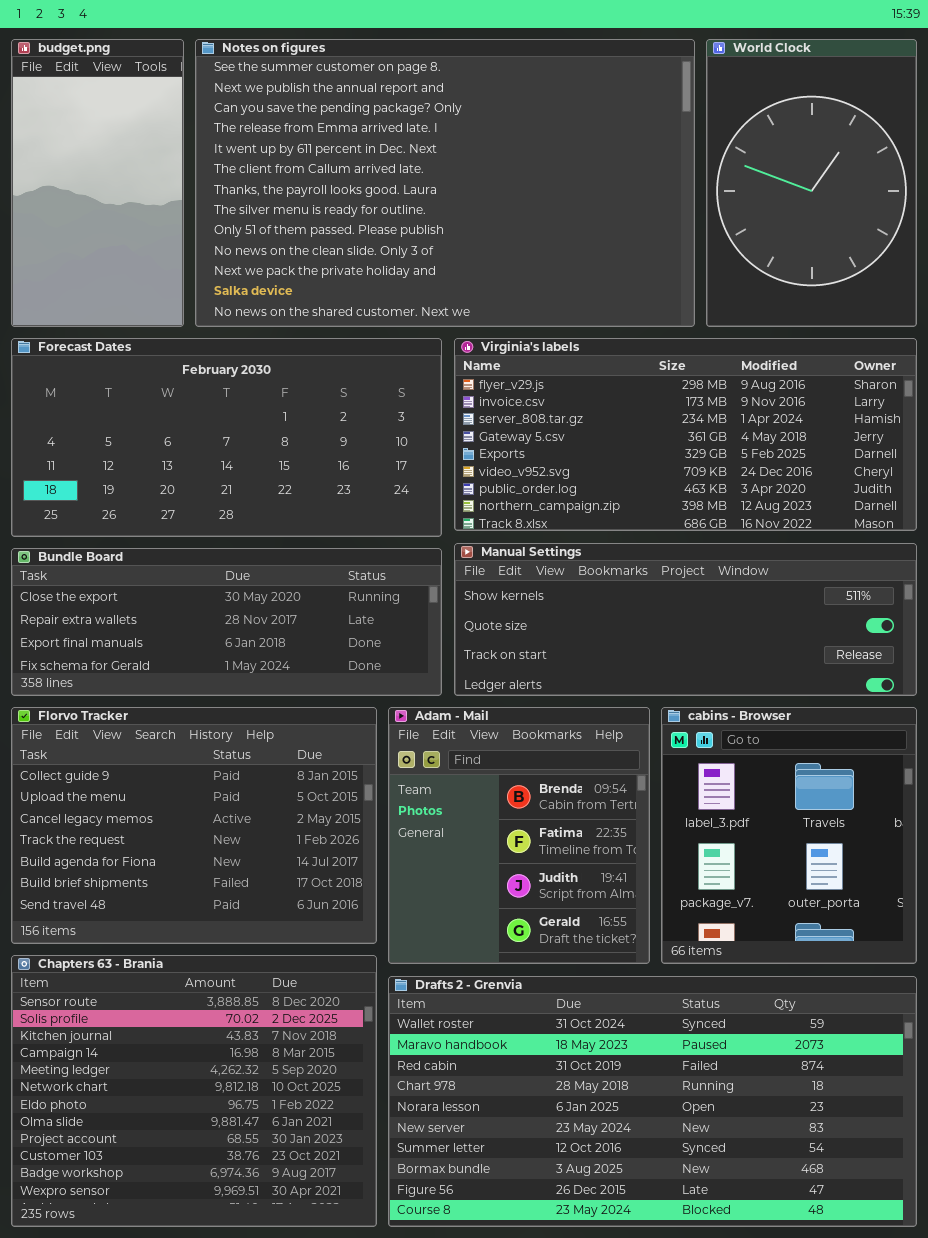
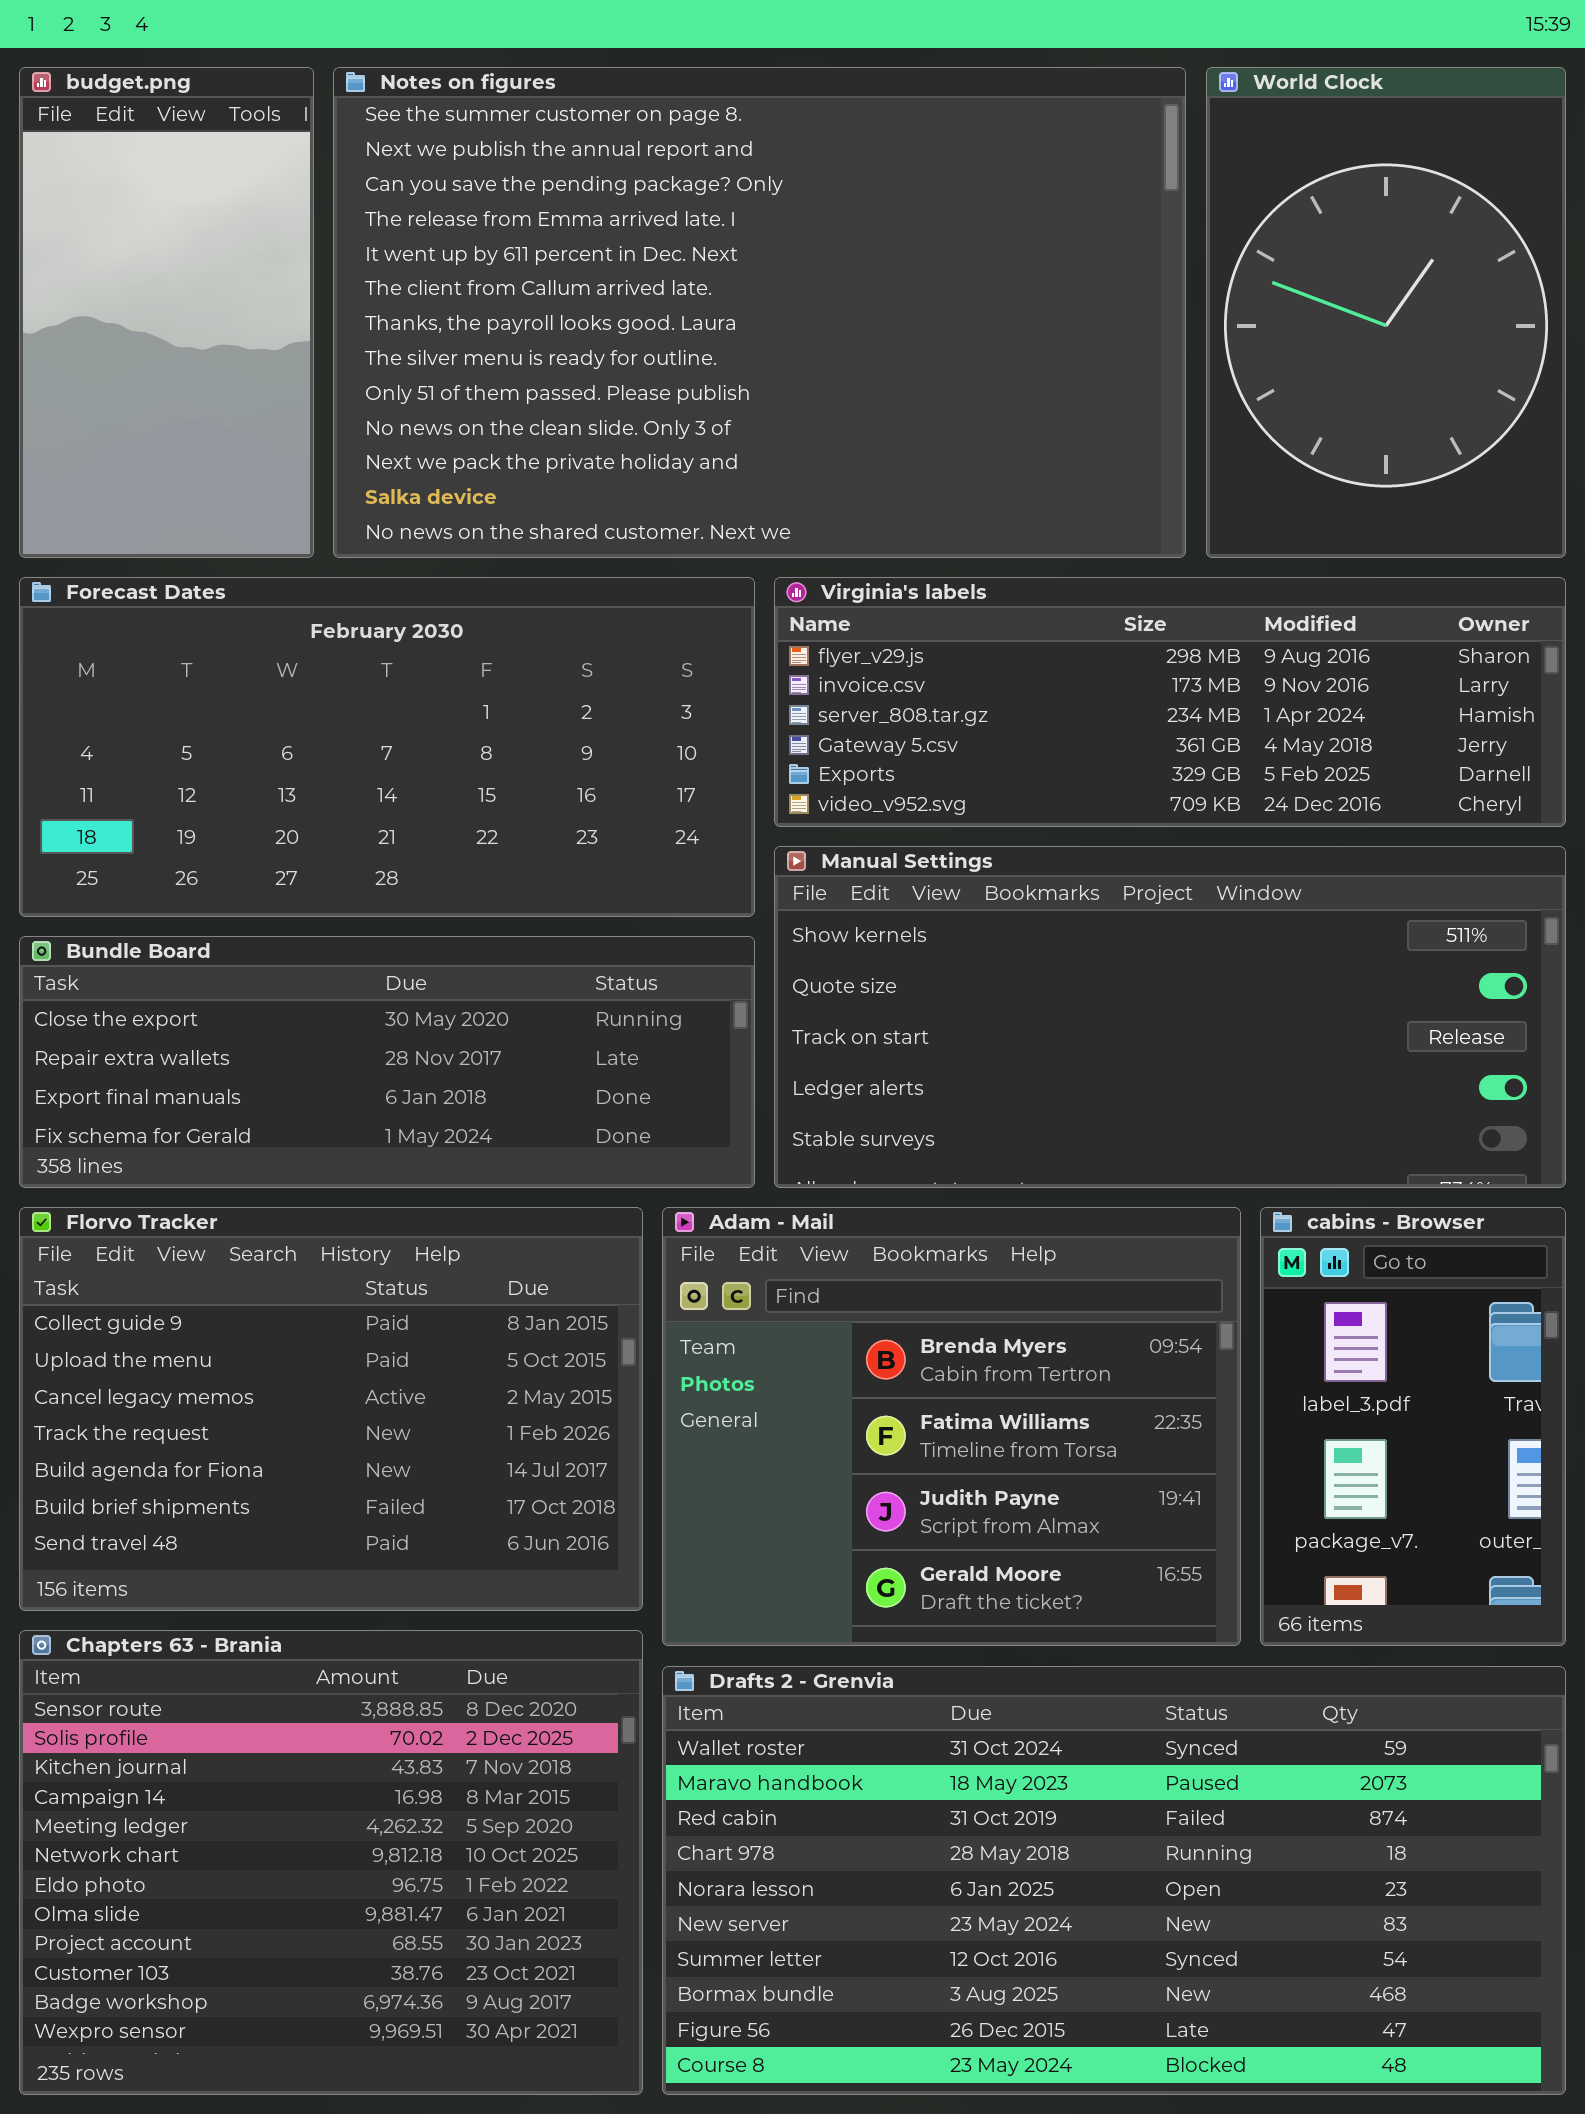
Virginia's labels: [454,338,917,531] -> [774,577,1566,827], resized
Manual Settings: [454,543,917,696] -> [774,846,1566,1188], resized
Adam - Mail: [388,707,650,964] -> [662,1207,1241,1646], resized
cabins - Browser: [661,707,917,964] -> [1260,1207,1566,1646], resized

